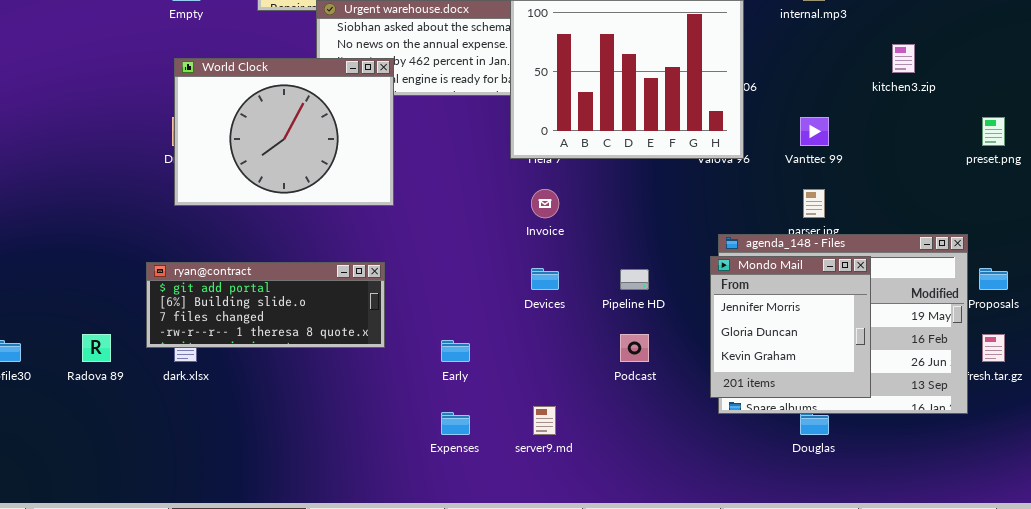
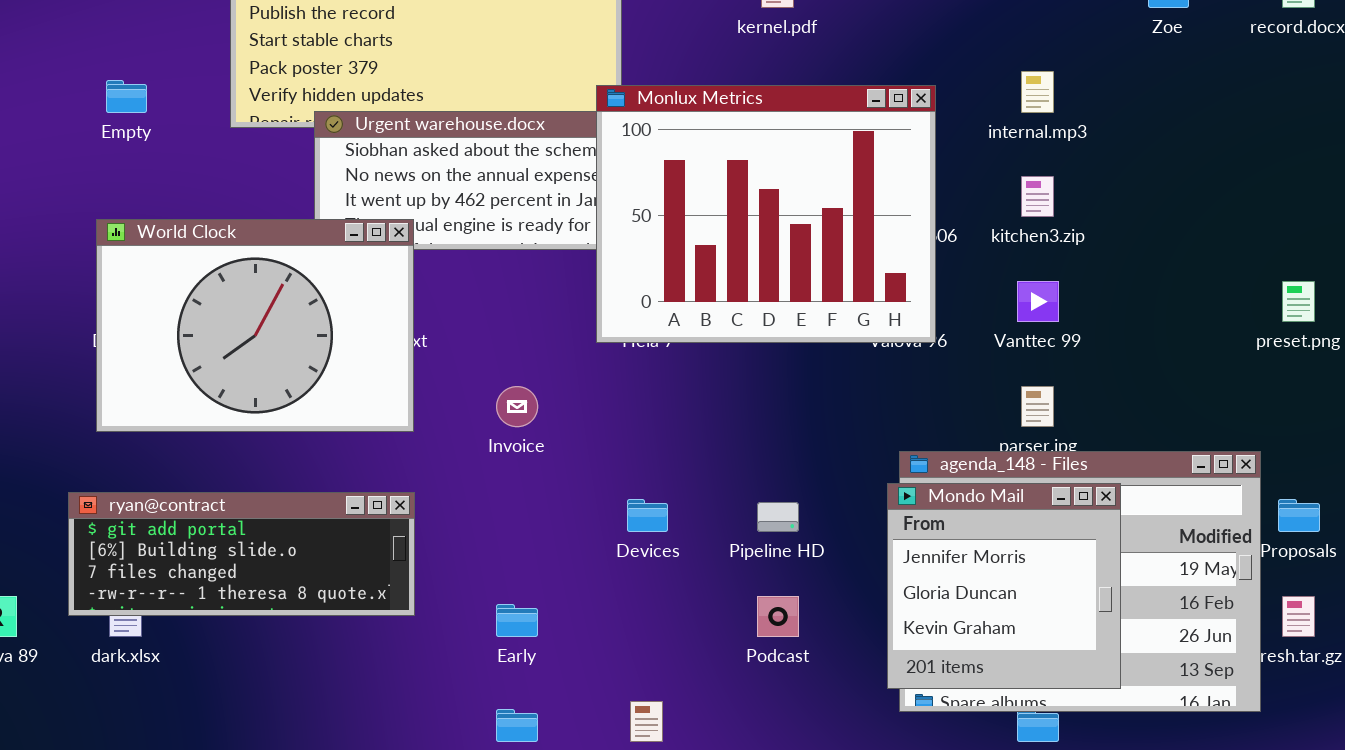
kitchen3.zip: [892,44,915,73] -> [1021,176,1054,217], moved
World Clock: [174,58,394,206] -> [96,219,414,432], moved
Invoice: [531,189,559,218] -> [496,386,538,427], moved

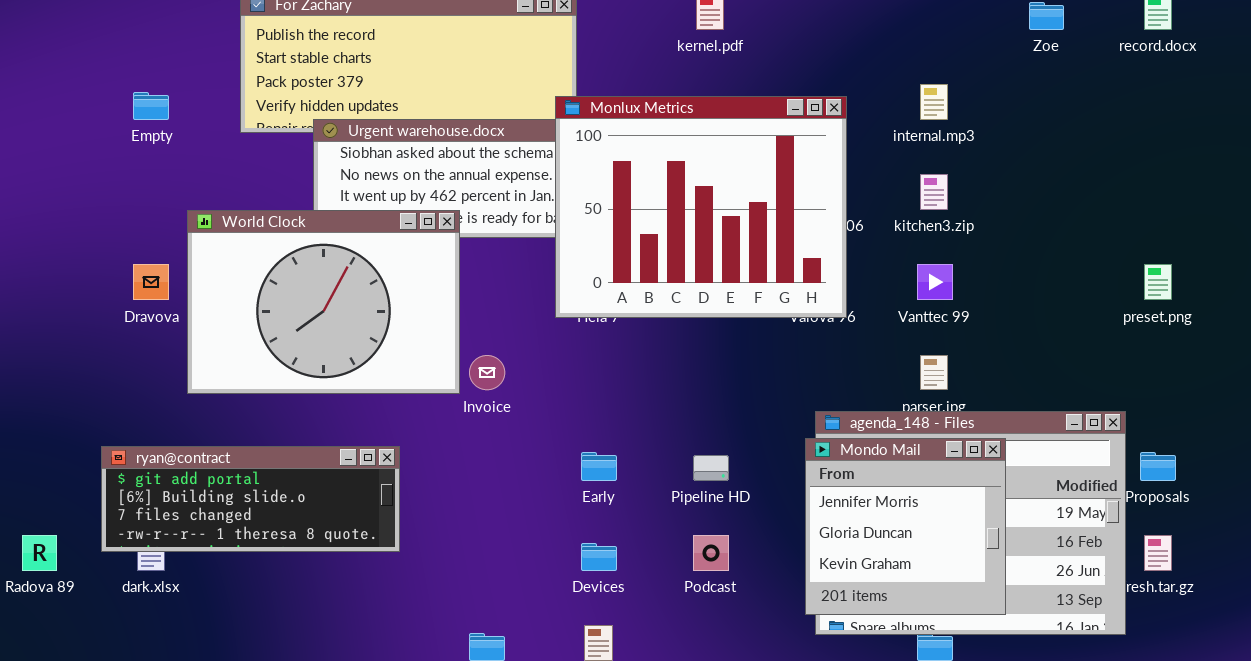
World Clock: [96,219,414,432] -> [187,210,460,394], moved
Devices: [627,499,668,532] -> [581,543,617,571], moved
Early: [496,604,538,637] -> [581,452,617,481], moved

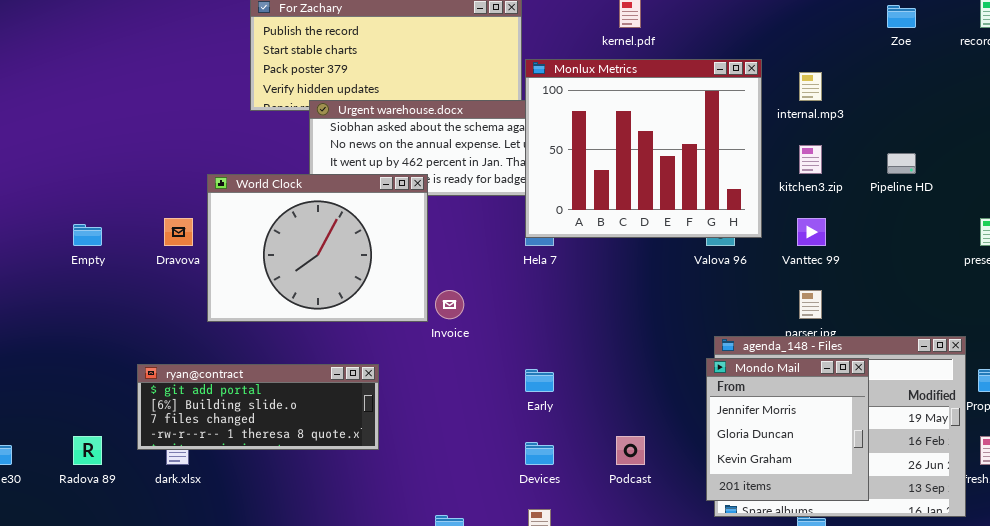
Empty: [133,92,169,120] -> [73,224,102,246], moved
Monlux Metrics: [555,96,847,318] -> [525,59,762,238], moved
Pipeline HD: [693,455,729,481] -> [887,153,916,174], moved

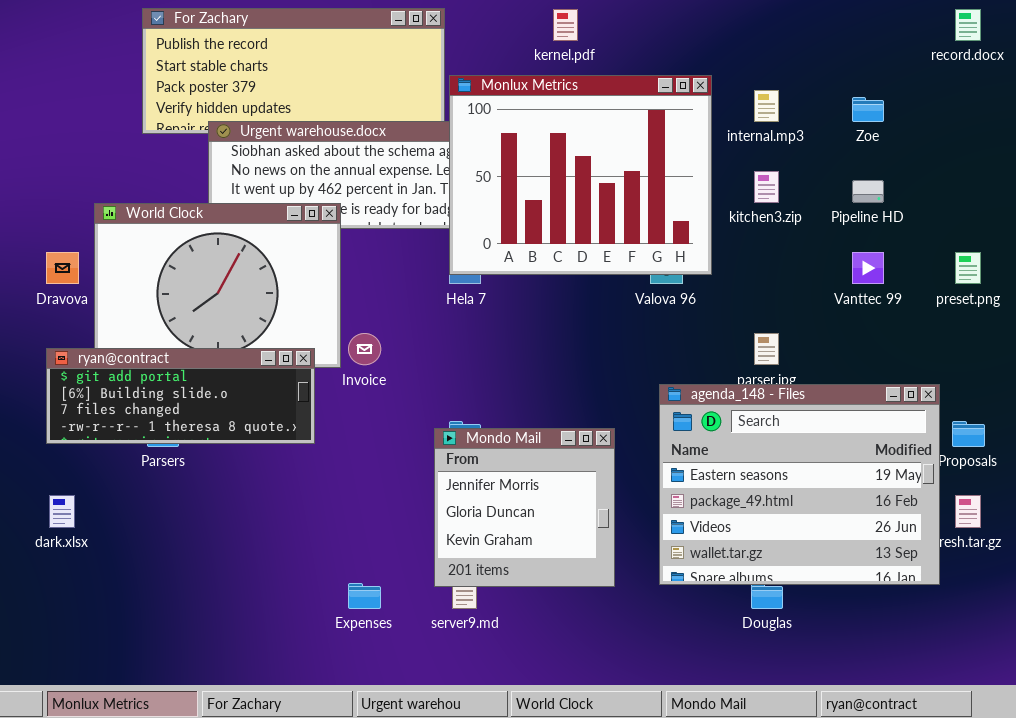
Zoe: [887,5,916,28] -> [852,97,884,122], moved
Vanttec 99: [797,218,826,246] -> [852,252,884,284], moved
Mondo Mail: [706,358,869,501] -> [434,428,615,587], moved
ryan@contract: [137,364,379,450] -> [46,348,315,444], moved

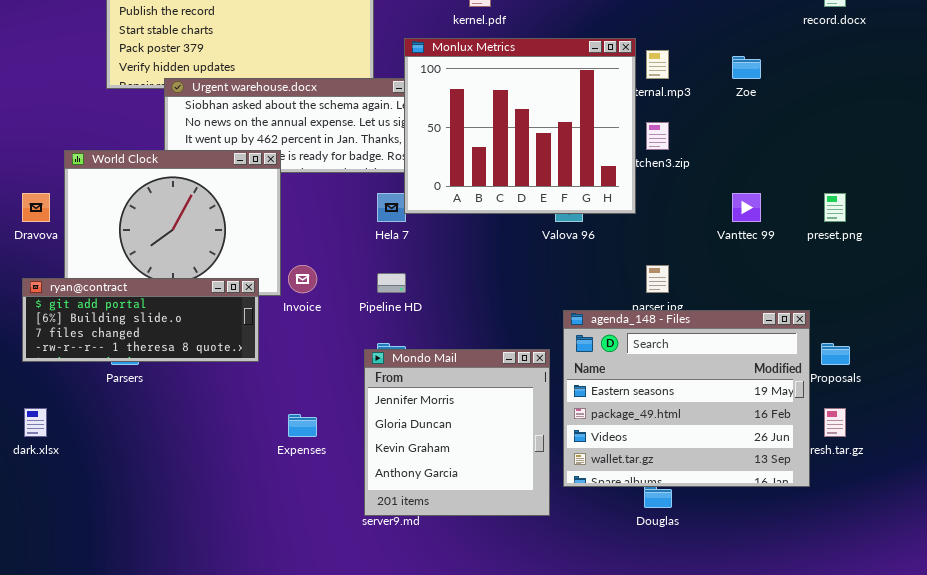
Monlux Metrics: [449,75,712,275] -> [404,38,636,214], moved
Pipeline HD: [852,180,884,203] -> [377,273,406,293], moved
Mondo Mail: [434,428,615,587] -> [364,349,550,516], resized
Expenses: [348,583,381,609] -> [288,414,317,437], moved

